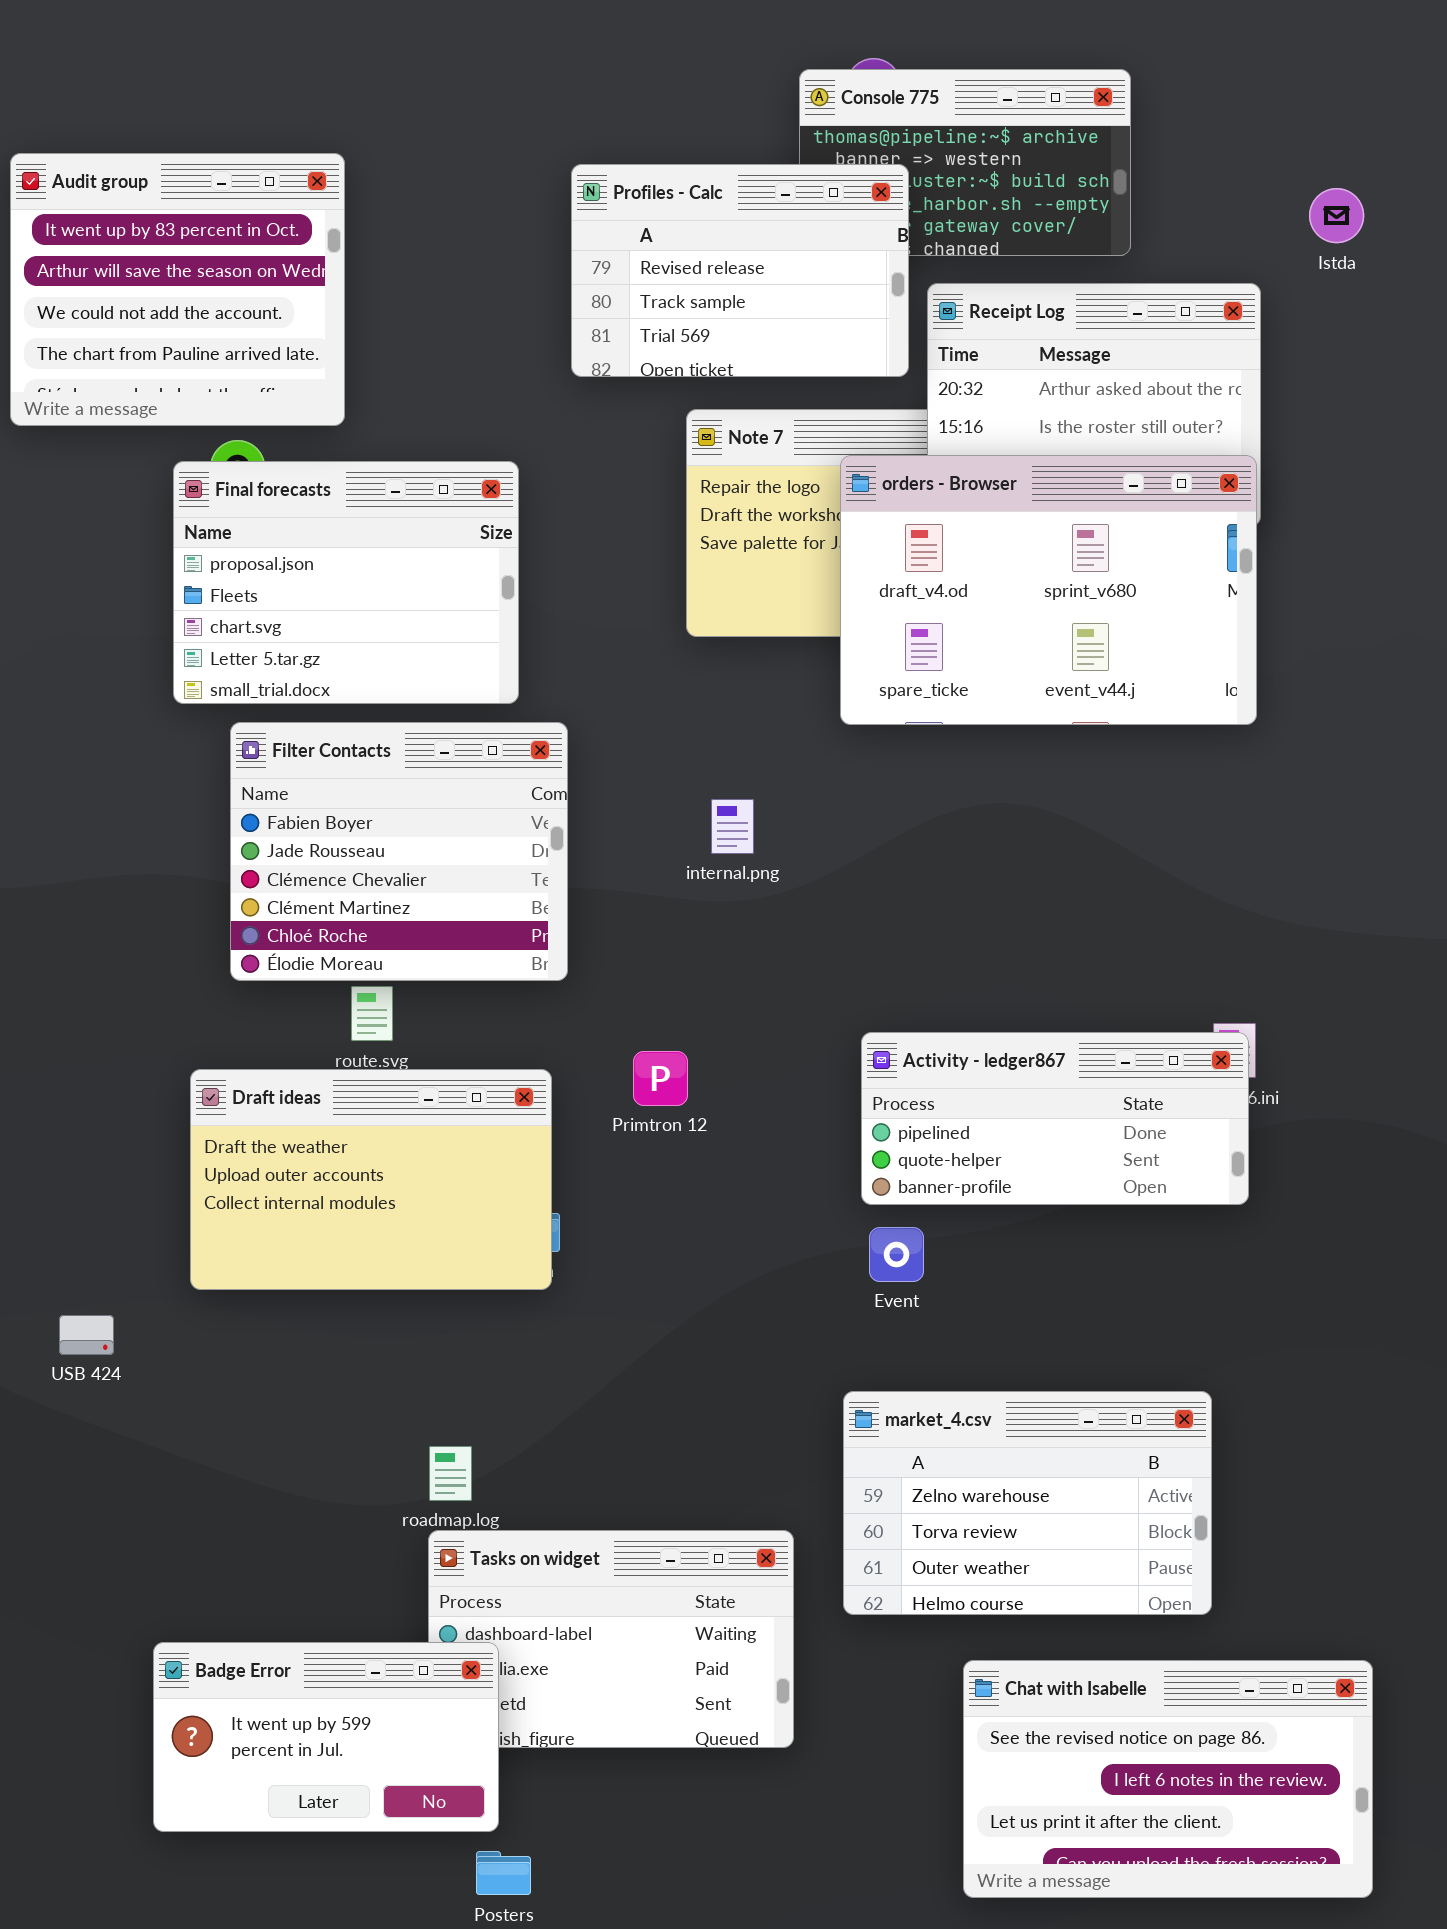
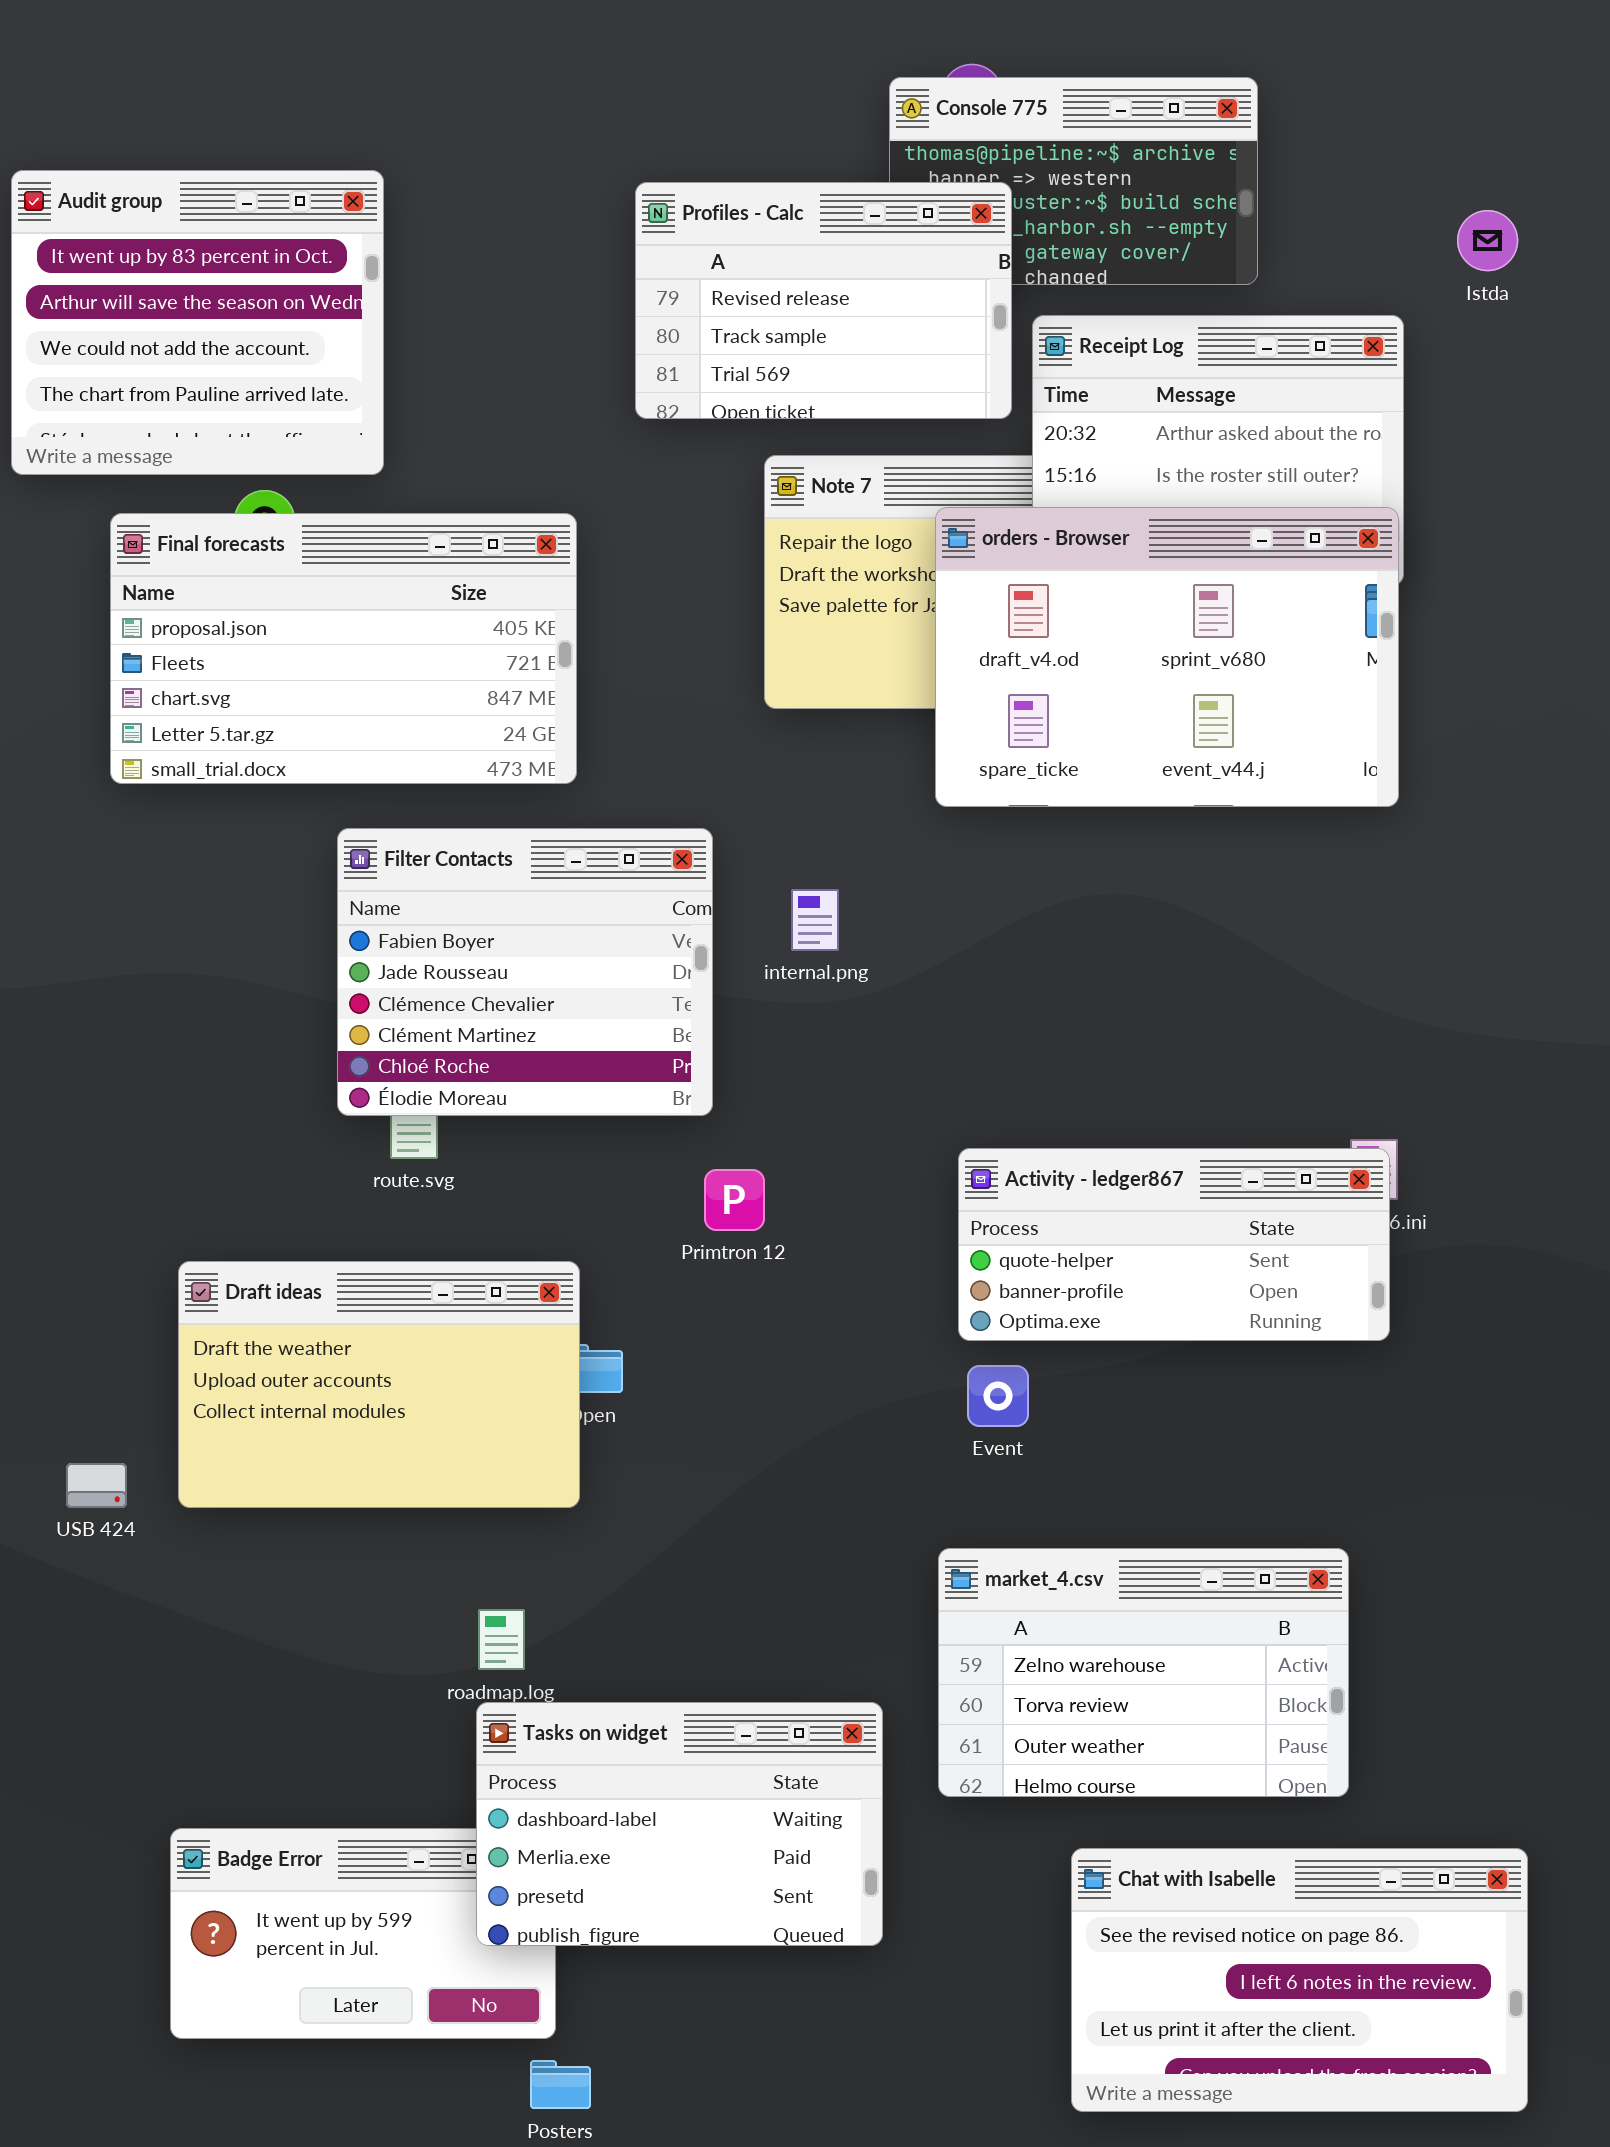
Final forecasts: [173,461,519,704] -> [110,513,577,784], resized
Filter Contacts: [230,722,568,981] -> [337,828,713,1116], moved
Activity - ledger867: [861,1032,1249,1205] -> [958,1148,1390,1341], scrolled down 1 row
Draft ideas: [190,1069,552,1290] -> [178,1261,580,1508], moved
Tasks on widget: [428,1530,794,1748] -> [476,1702,883,1946], raised

